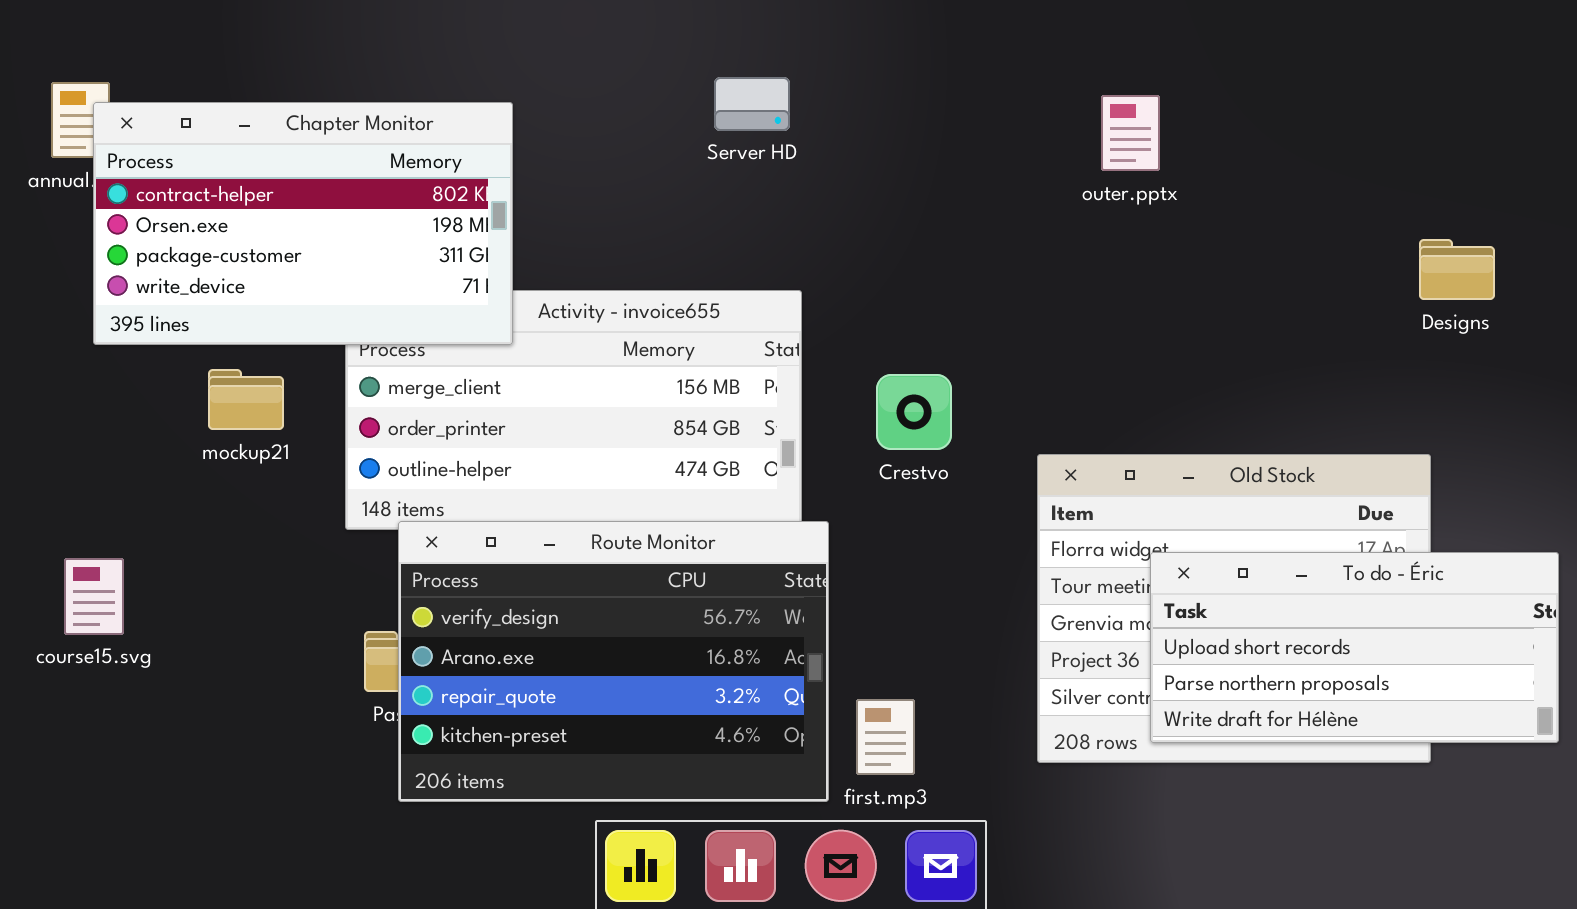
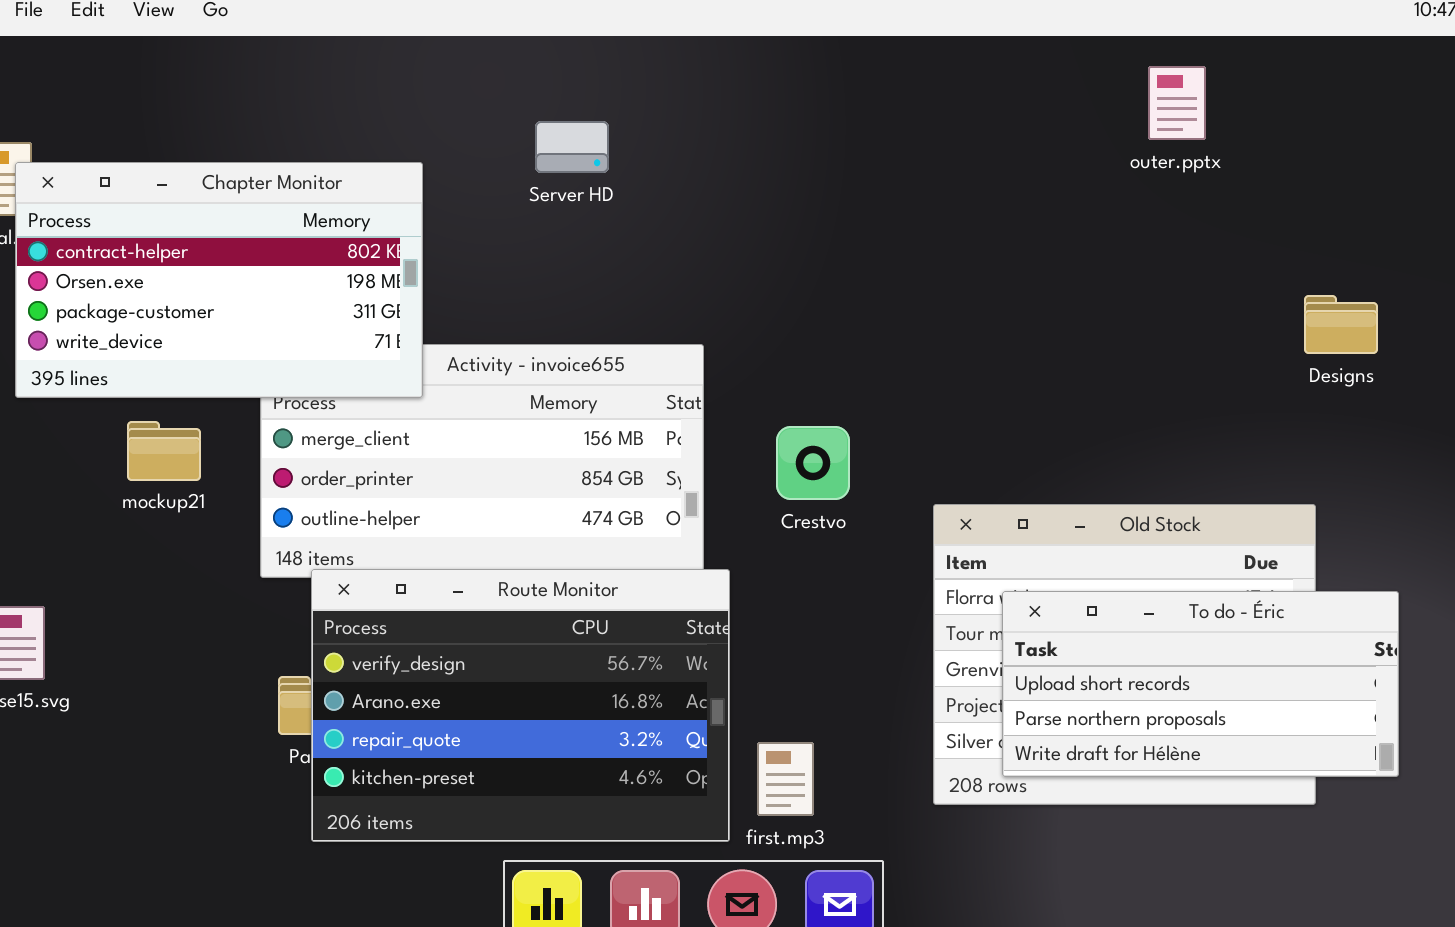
Server HD: [714,77,790,131] -> [535,121,609,173], moved
outer.pptx: [1101,95,1160,171] -> [1148,66,1206,140], moved
To do - Éric: [1150,552,1559,743] -> [1002,591,1399,777], moved

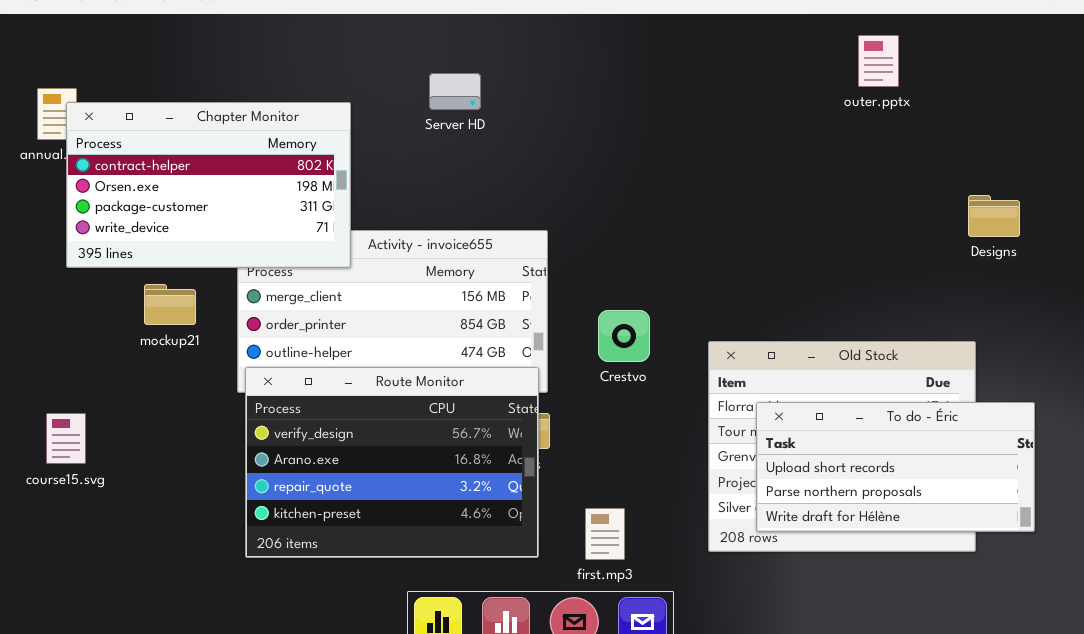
Crestvo: [776,426,850,500] -> [598,310,650,362], moved
Route Monitor: [311,569,730,842] -> [245,367,539,558], moved

